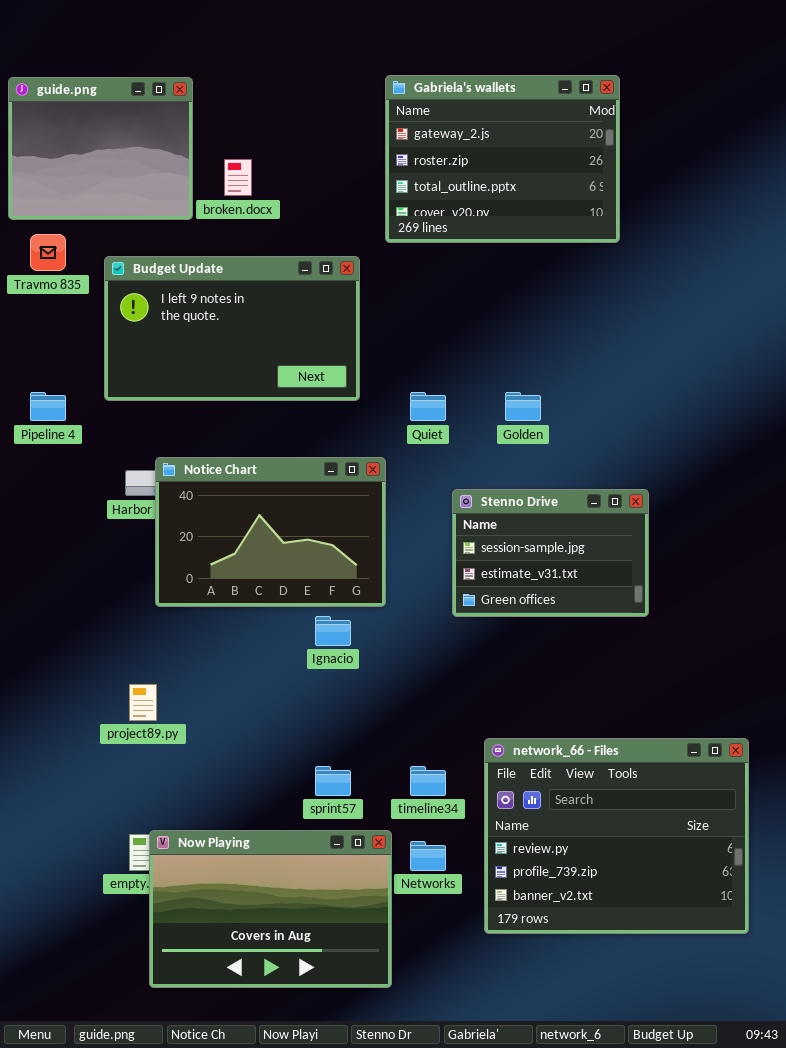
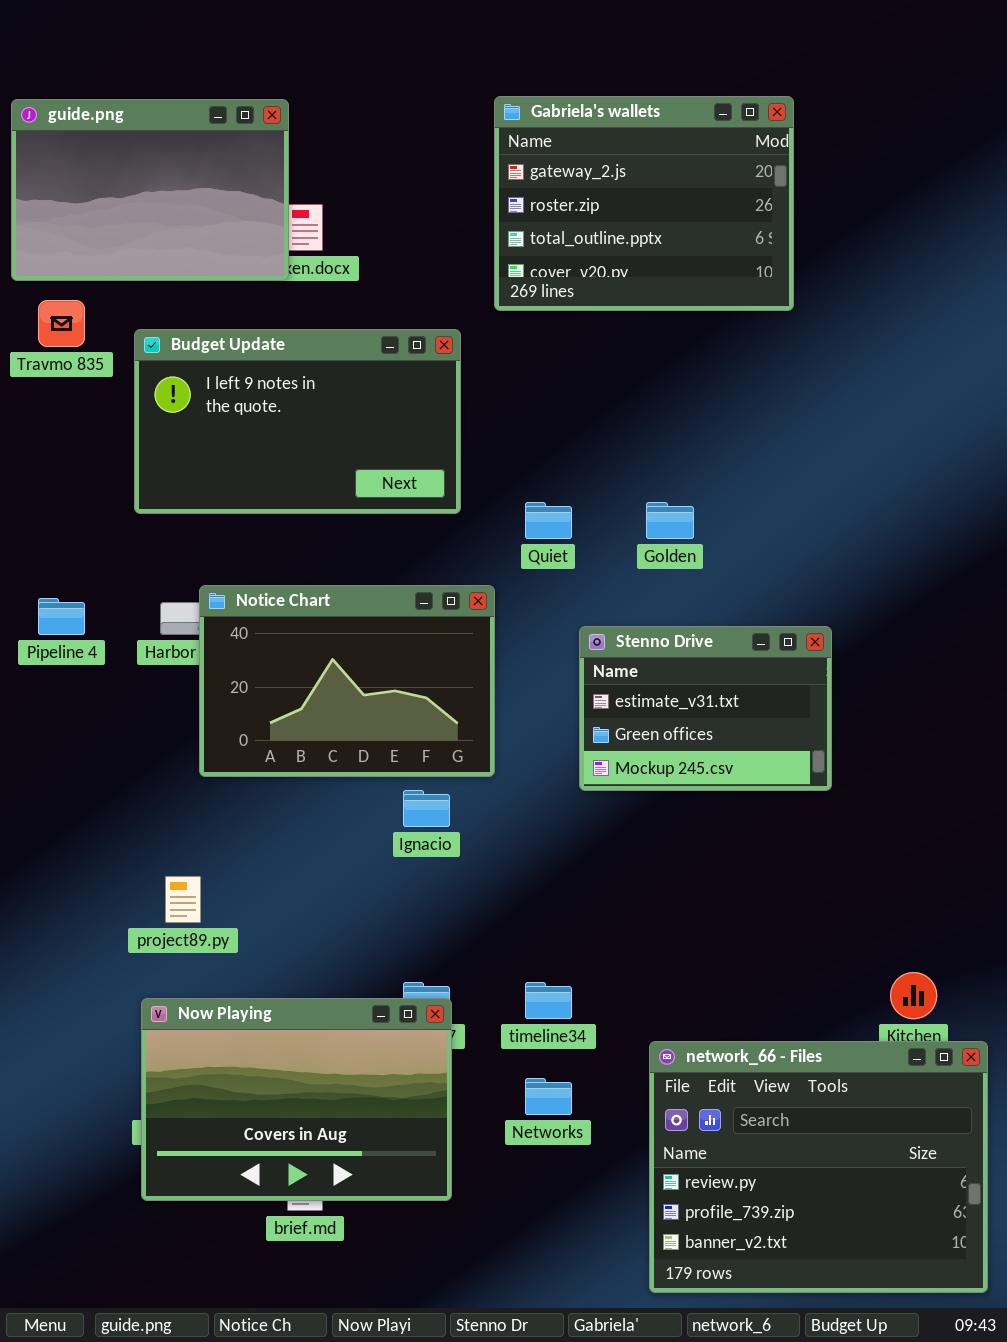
guide.png: [8,77,193,220] -> [11,99,289,281], resized
Pipeline 4: [30,392,66,421] -> [38,598,85,635], moved
Stenno Drive: [452,489,649,617] -> [579,626,832,791], scrolled down 1 row
network_66 - Files: [484,738,749,934] -> [649,1041,988,1293], moved
Now Playing: [149,830,392,988] -> [141,998,452,1201], moved

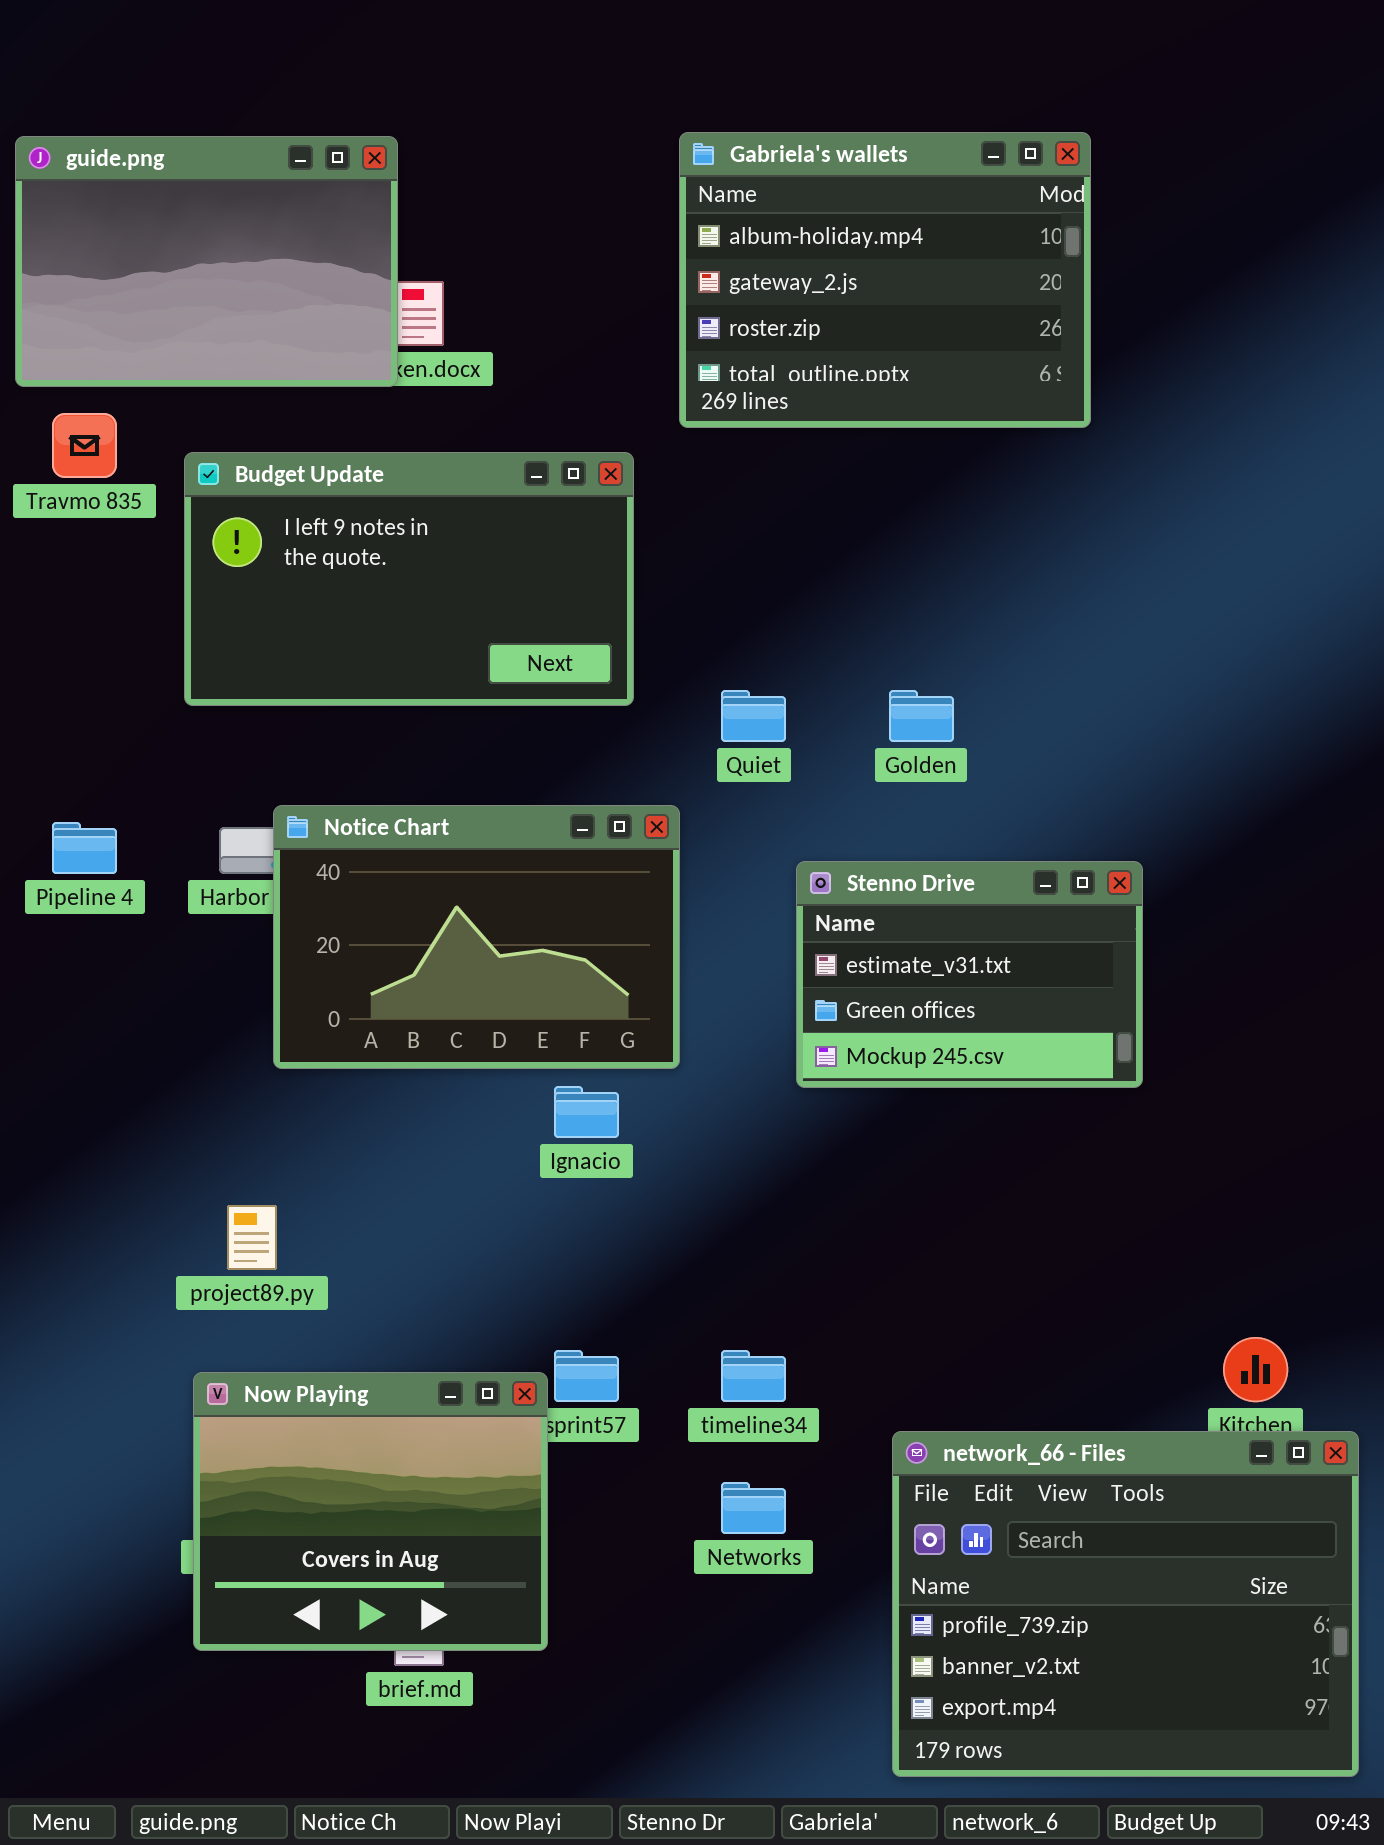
Gabriela's wallets: [494,96,794,311] -> [679,132,1091,428], scrolled up 1 row
Now Playing: [141,998,452,1201] -> [193,1372,548,1651], resized
network_66 - Files: [649,1041,988,1293] -> [892,1431,1359,1777], scrolled down 1 row

